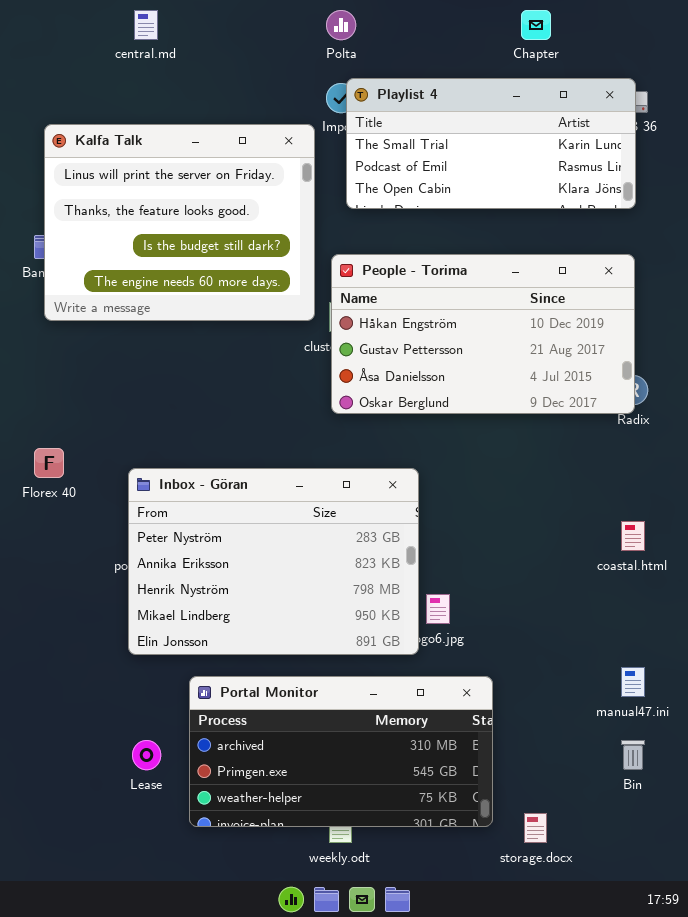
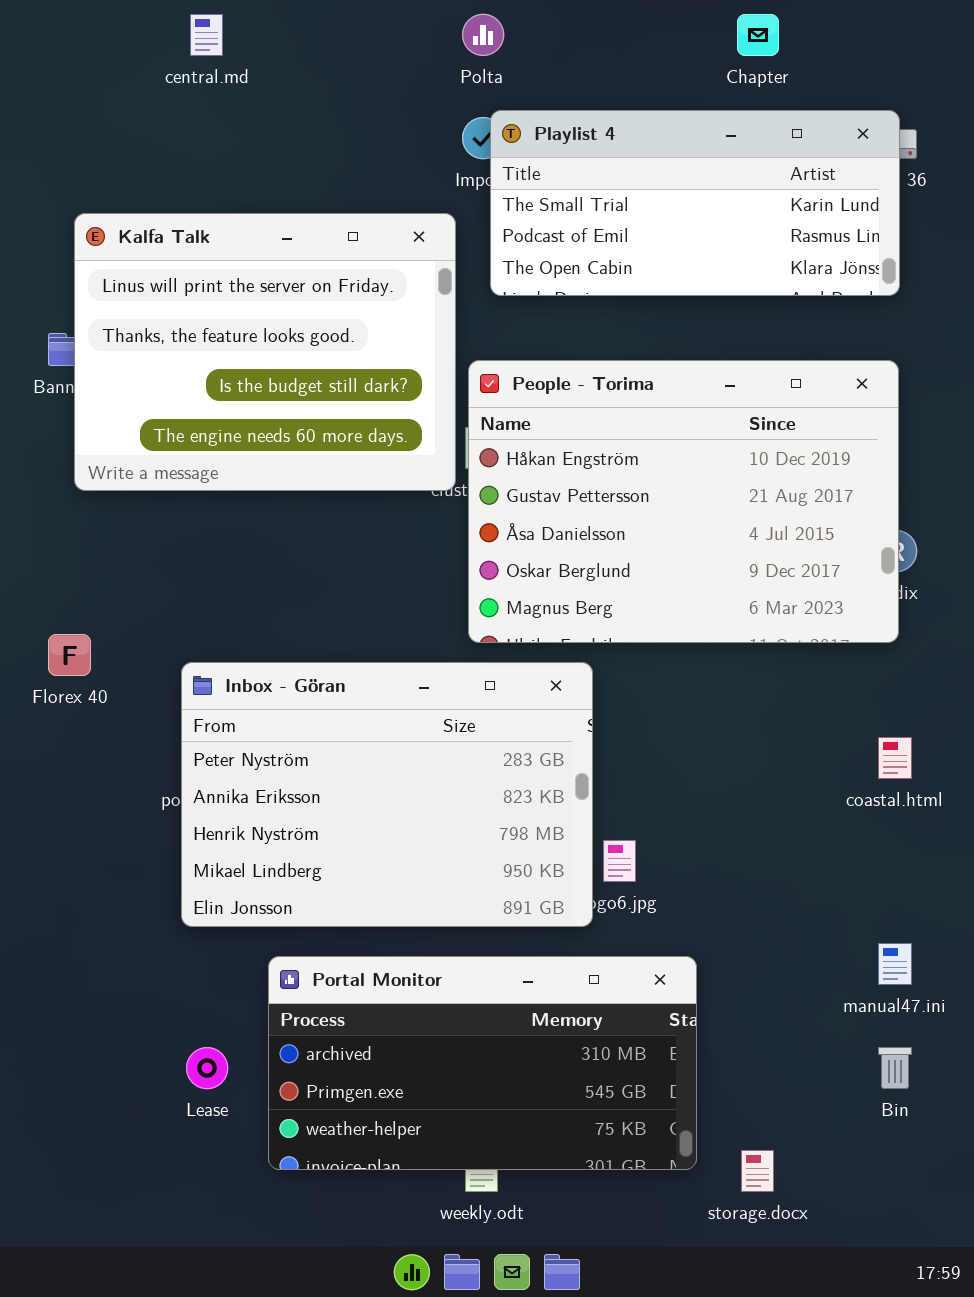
Kalfa Talk: [44,124,315,321] -> [74,213,456,491], moved
People - Torima: [331,254,635,414] -> [468,360,899,643], resized

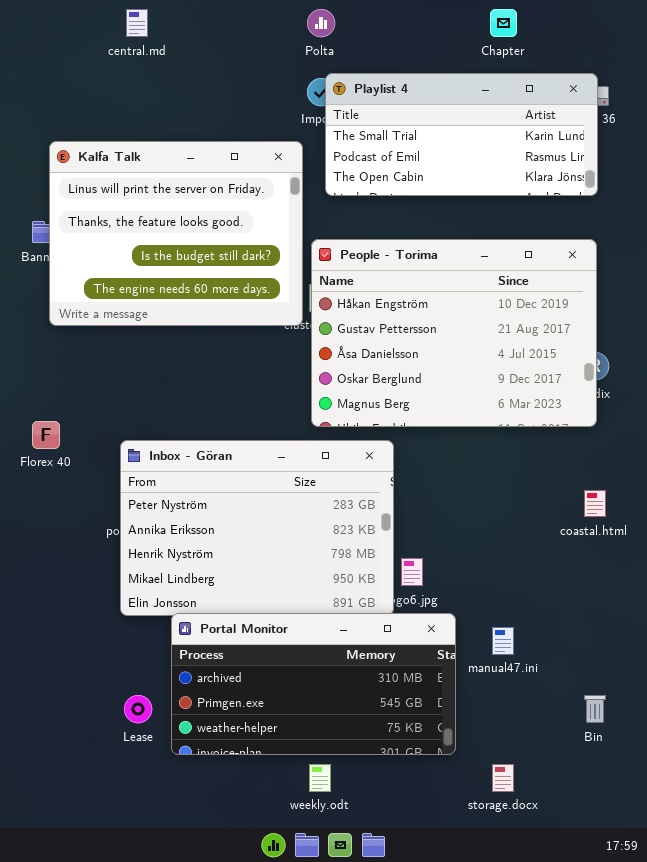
manual47.ini: [878,943,912,985] -> [492,627,514,655], moved
Portal Monitor: [268,956,697,1170] -> [171,613,456,755], moved

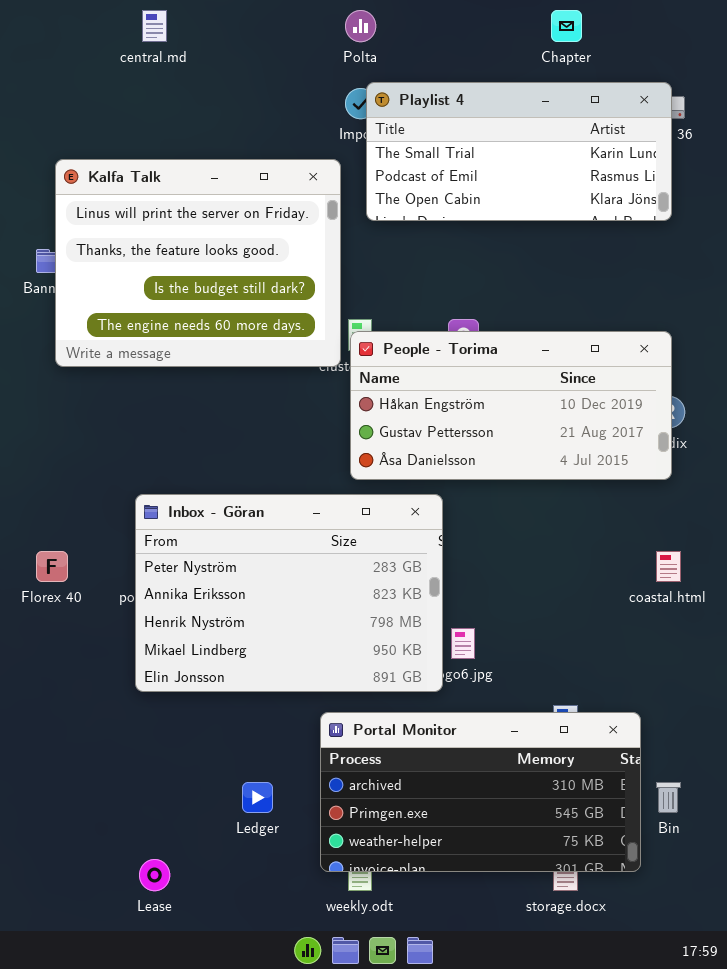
People - Torima: [311,239,597,427] -> [350,331,672,480], resized
Florex 40: [32,421,60,449] -> [36,551,68,582], moved
Portal Monitor: [171,613,456,755] -> [320,712,641,872], moved
Lease: [124,695,152,723] -> [139,859,170,891], moved

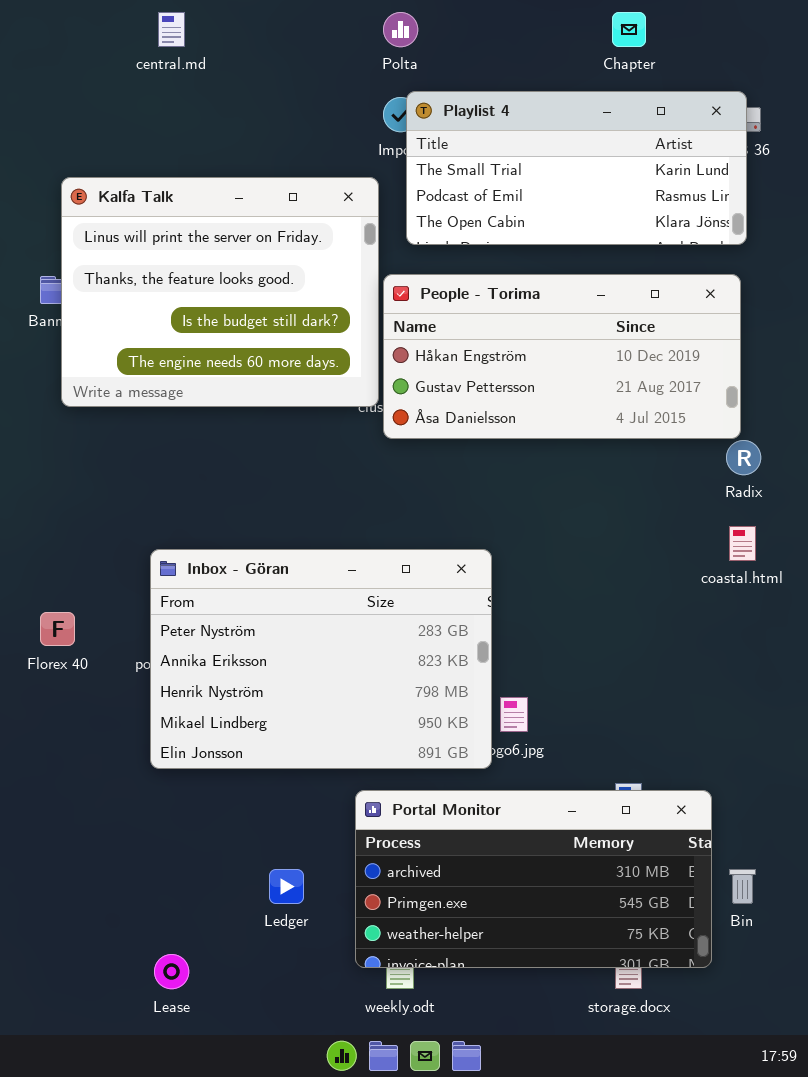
People - Torima: [350,331,672,480] -> [383,274,741,439], moved
coastal.html: [656,551,681,582] -> [729,526,756,561], moved

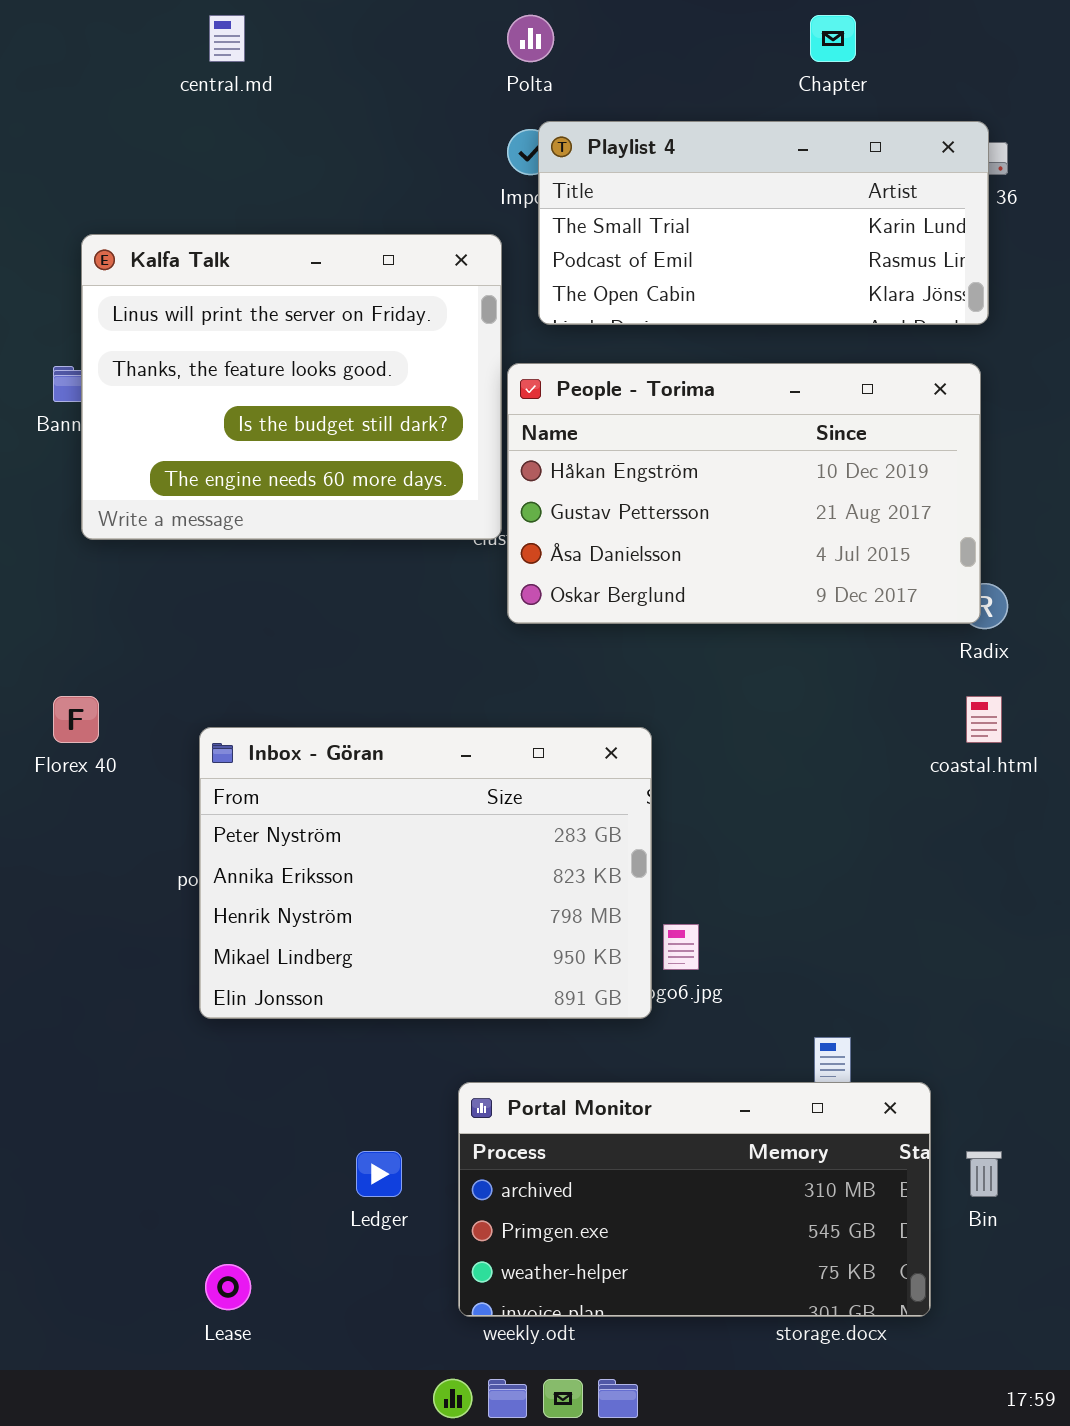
People - Torima: [383,274,741,439] -> [507,363,981,624], resized
Florex 40: [40,612,75,646] -> [53,696,99,743], moved
Portal Monitor: [355,790,712,968] -> [458,1082,931,1317], moved

